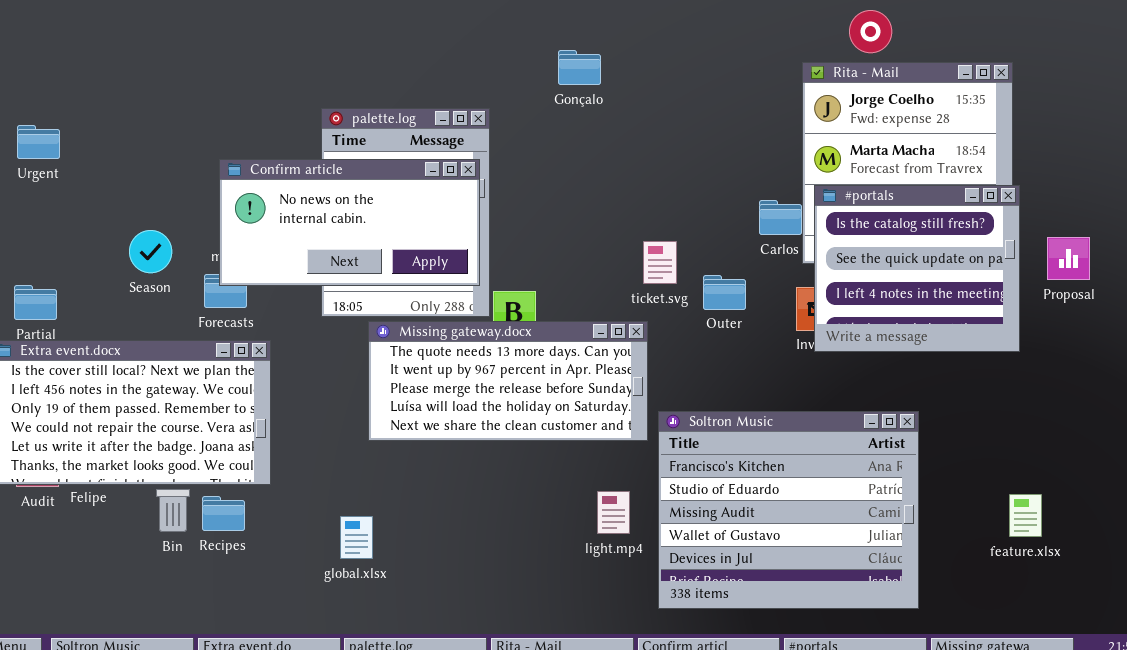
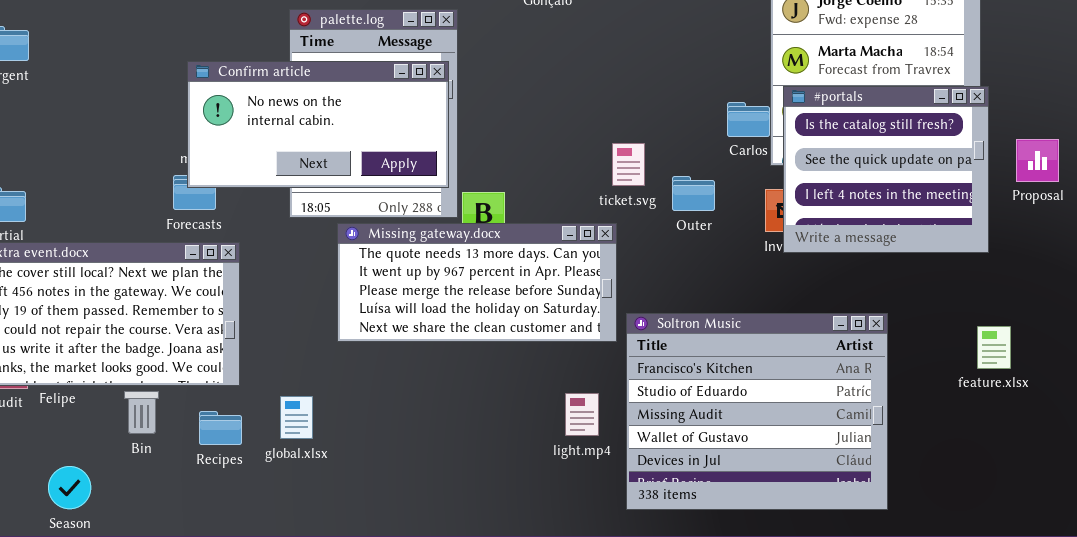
Season: [129,230,172,273] -> [48,466,91,509], moved
feature.xlsx: [1009,494,1042,537] -> [977,326,1011,369], moved
Recipes: [202,496,245,531] -> [199,411,242,445], moved
global.xlsx: [340,516,373,559] -> [280,396,313,439], moved

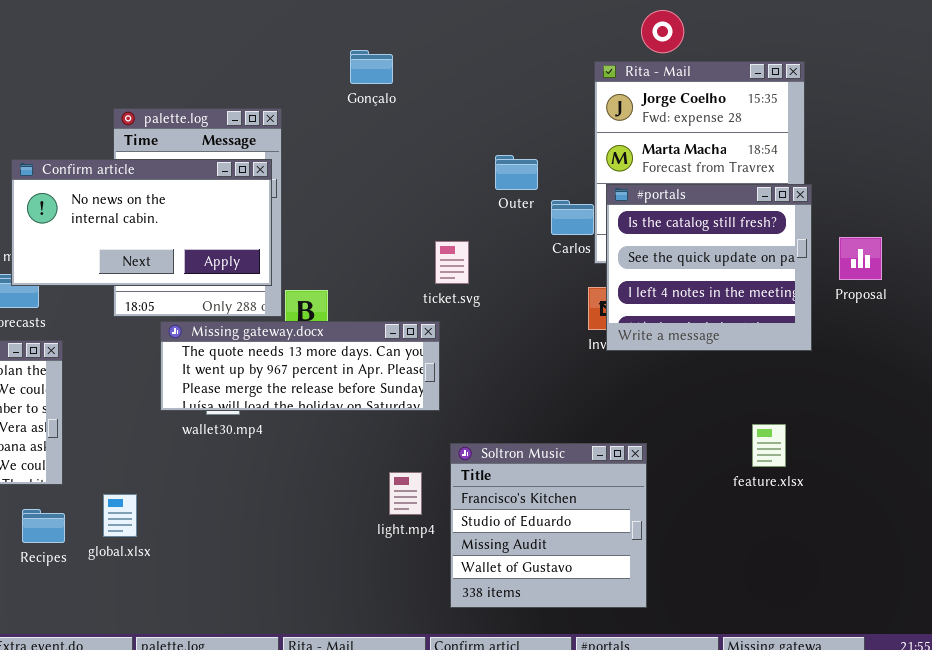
Outer: [672,176,715,211] -> [495,155,538,190], moved
Missing gateway.docx: [337,223,617,342] -> [160,321,440,411], resized
Soltron Music: [626,313,888,510] -> [450,443,647,608], resized
feature.xlsx: [977,326,1011,369] -> [752,424,786,467], moved
light.mp4: [565,393,599,436] -> [389,472,422,515], moved

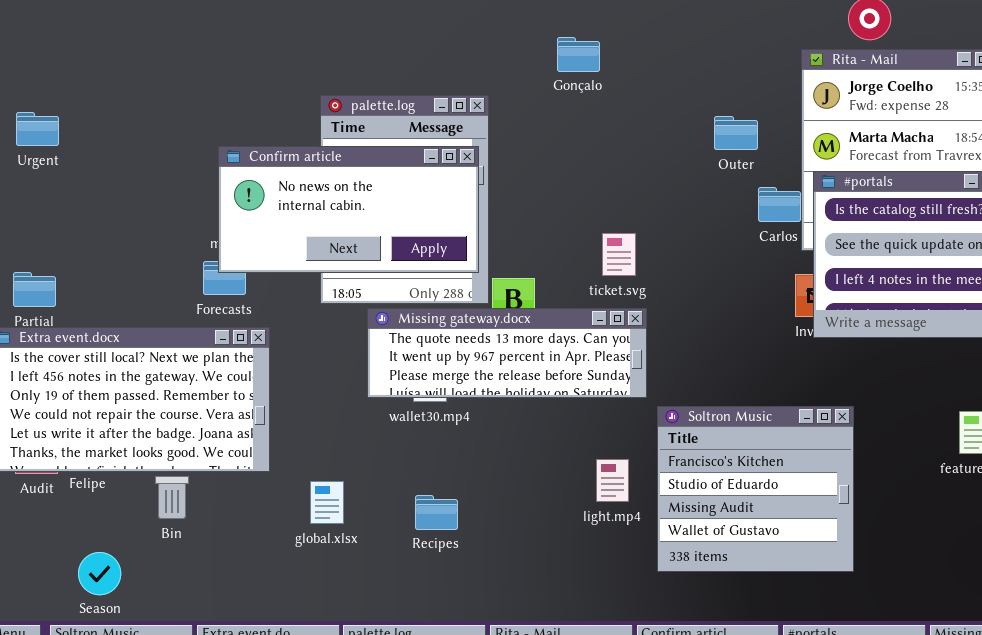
Outer: [495,155,538,190] -> [714,116,758,150], moved
ticket.svg: [435,241,469,284] -> [602,233,636,276], moved
Soltron Music: [450,443,647,608] -> [657,406,854,572], moved
Recipes: [22,509,65,543] -> [415,495,458,530], moved

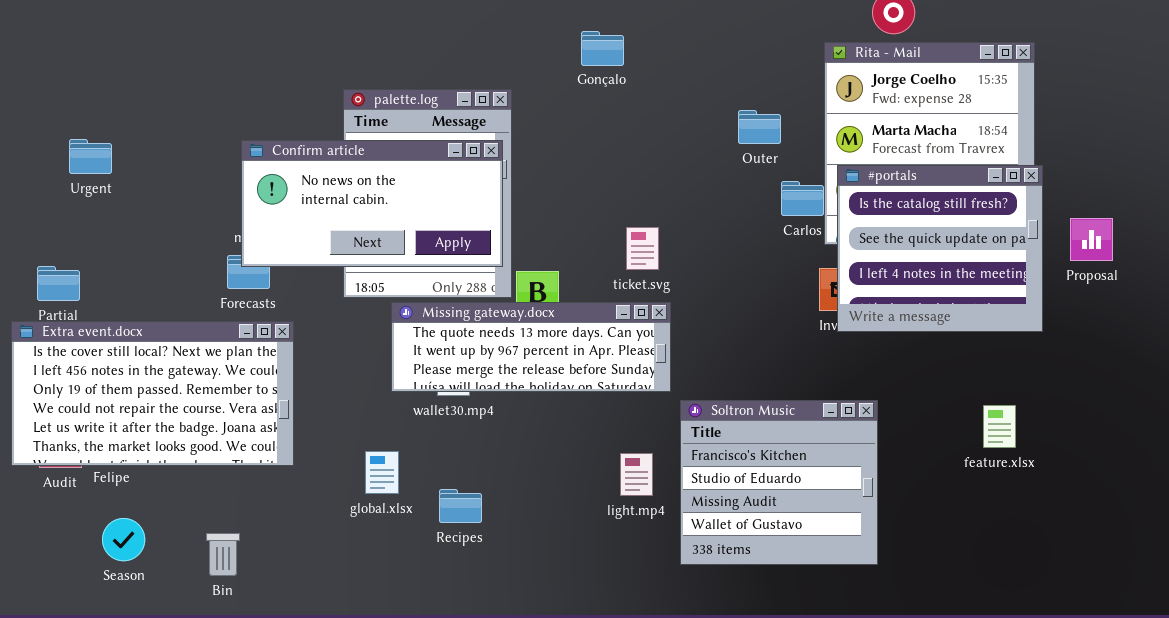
Urgent: [16,112,59,146] -> [69,139,112,174], moved
Bin: [155,476,189,519] -> [206,533,240,576], moved
global.xlsx: [310,481,344,524] -> [365,451,399,494], moved
Season: [78,552,121,595] -> [102,518,145,561], moved

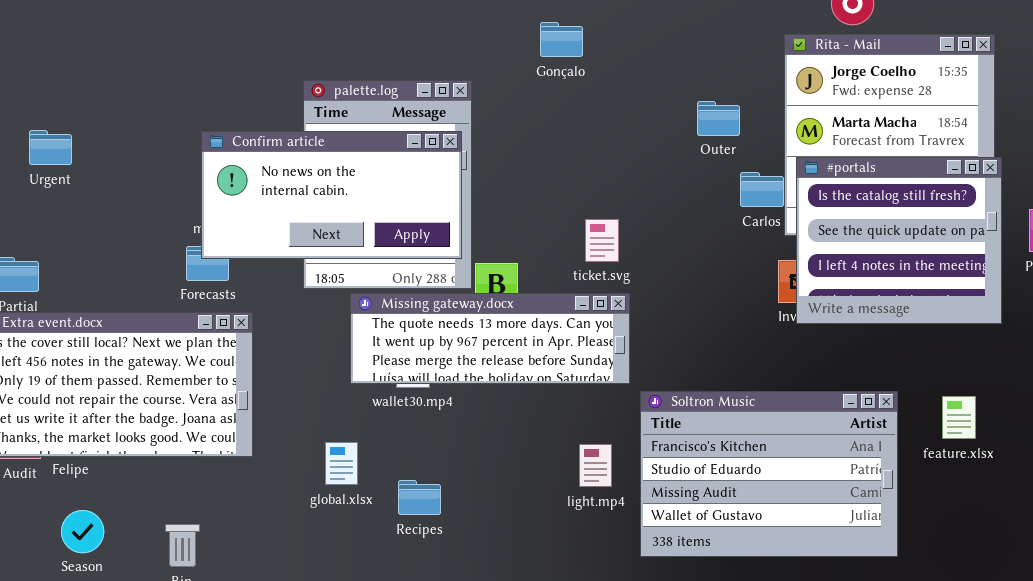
Soltron Music: [680,400,878,565] -> [640,391,898,557], resized

